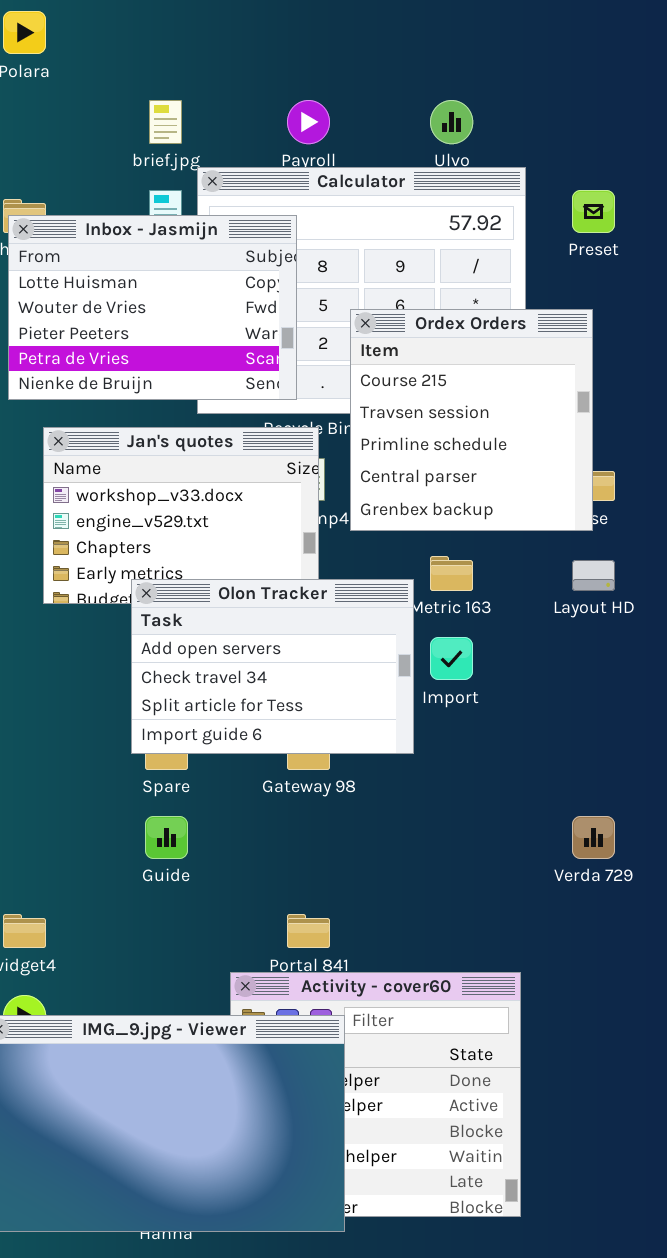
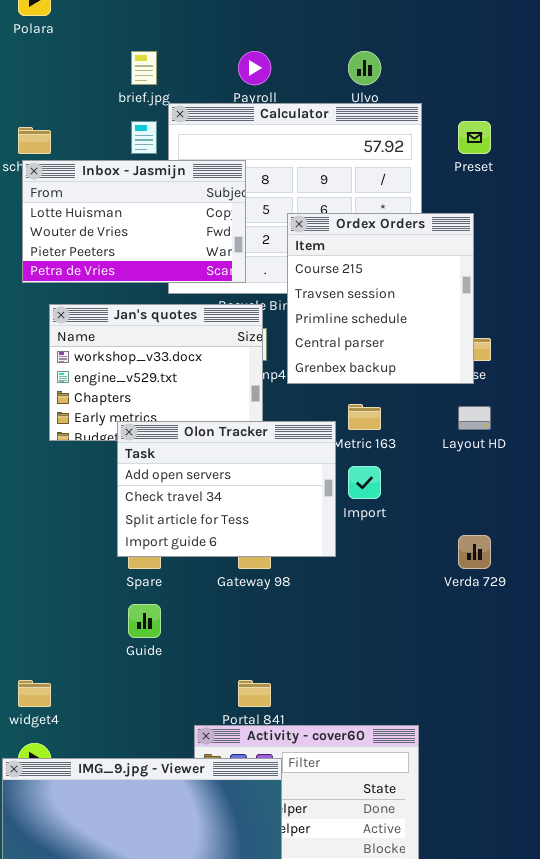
Inbox - Jasmijn: [8,215,297,400] -> [22,160,246,283], resized
Verda 729: [572,816,615,859] -> [458,535,491,569], moved

